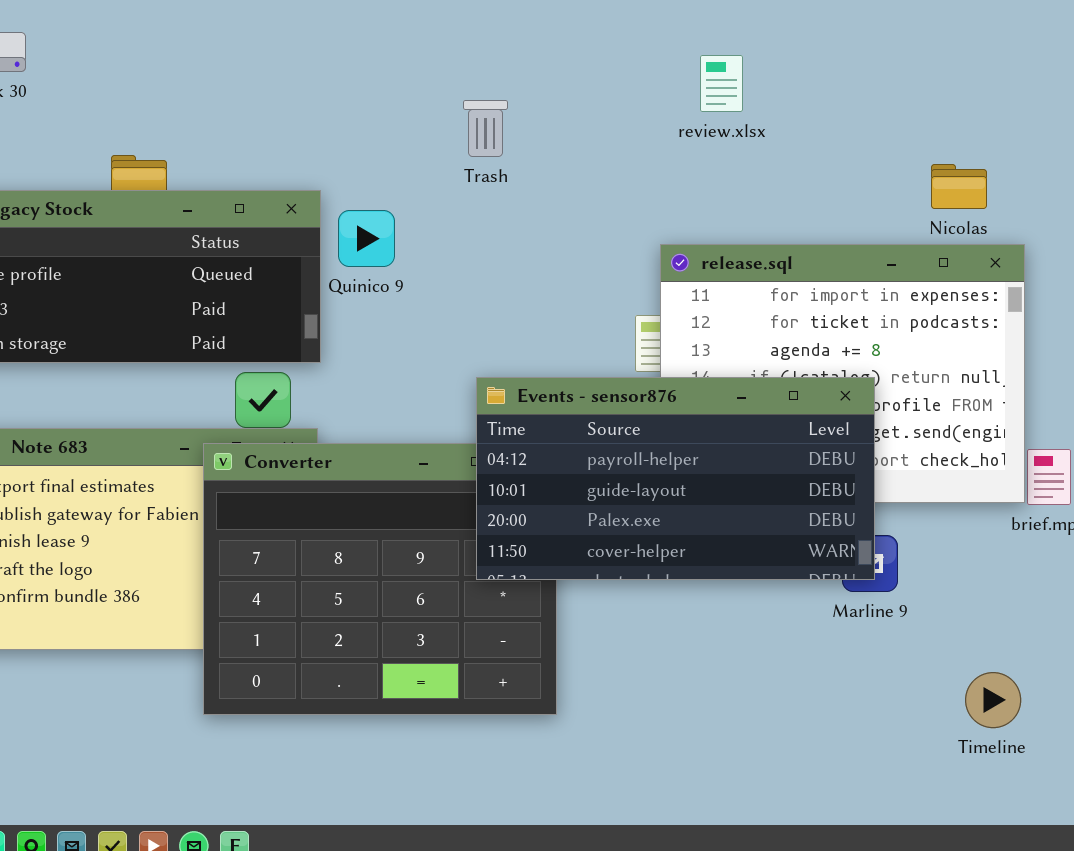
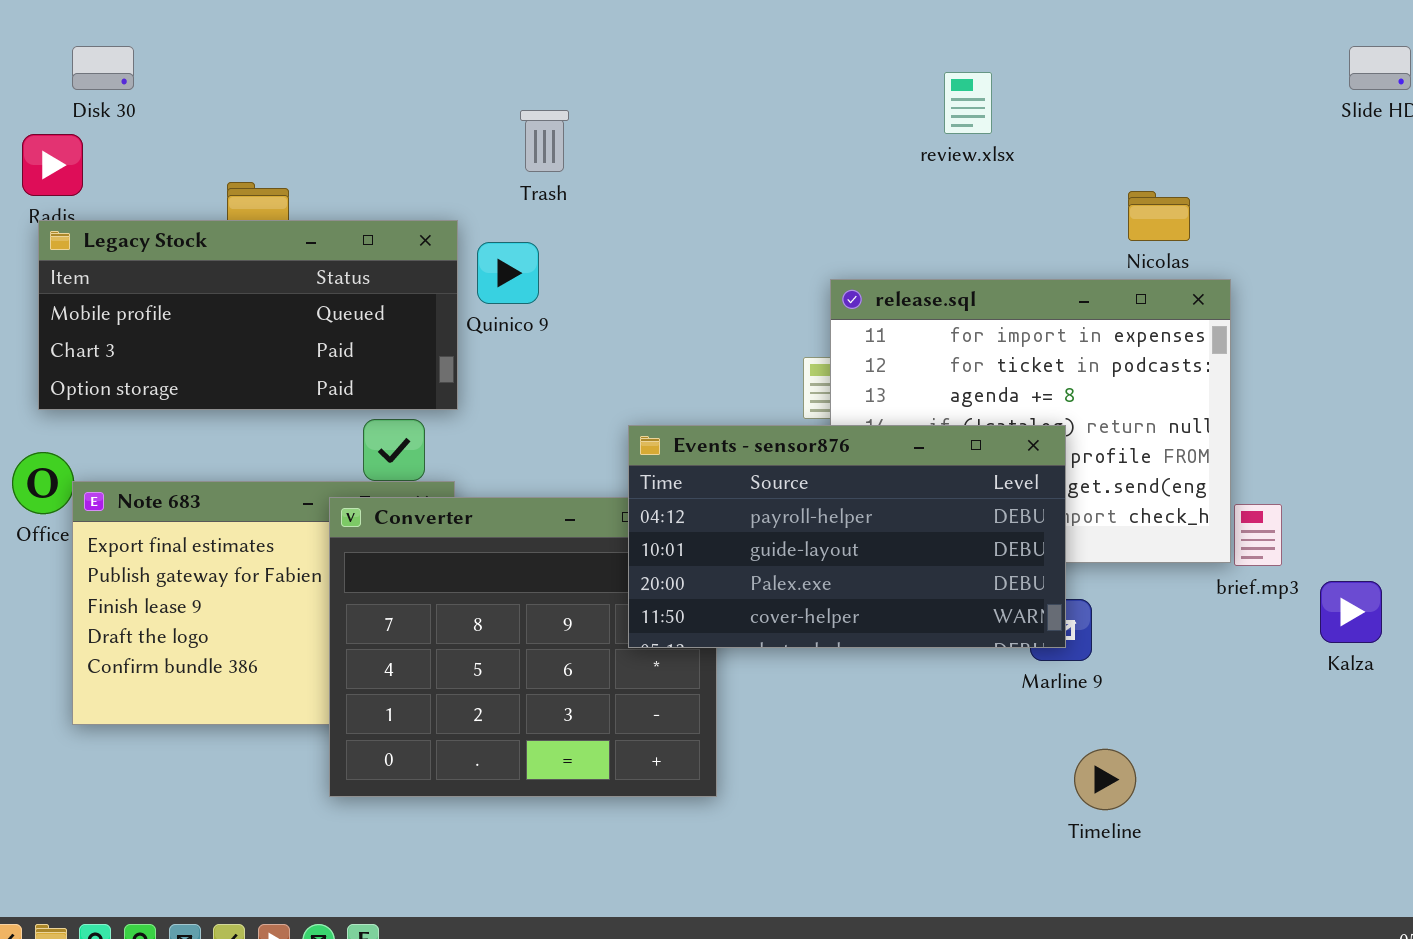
review.xlsx: [700,55,743,112] -> [944,72,992,134], moved
Trash: [463,100,508,157] -> [520,110,569,172], moved
Timeline: [965,672,1021,728] -> [1074,749,1136,810], moved

